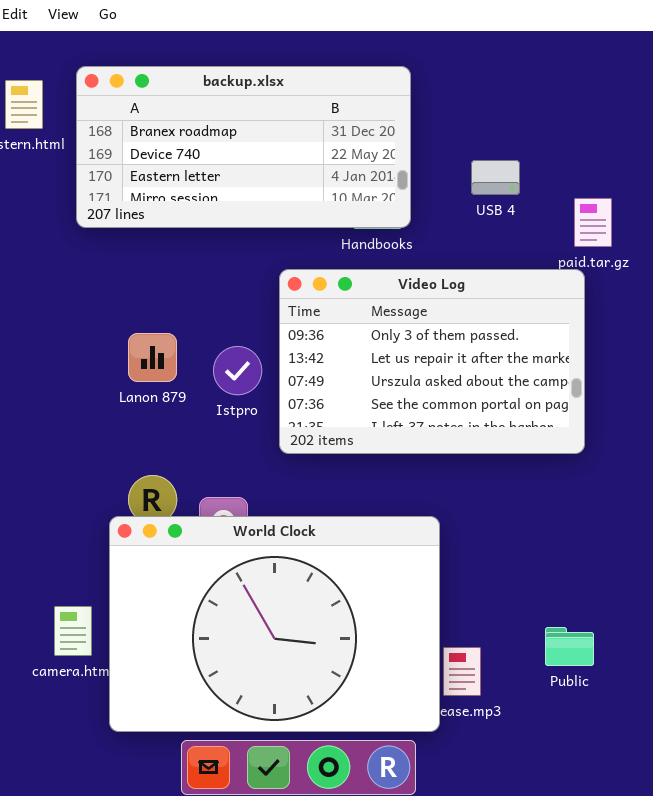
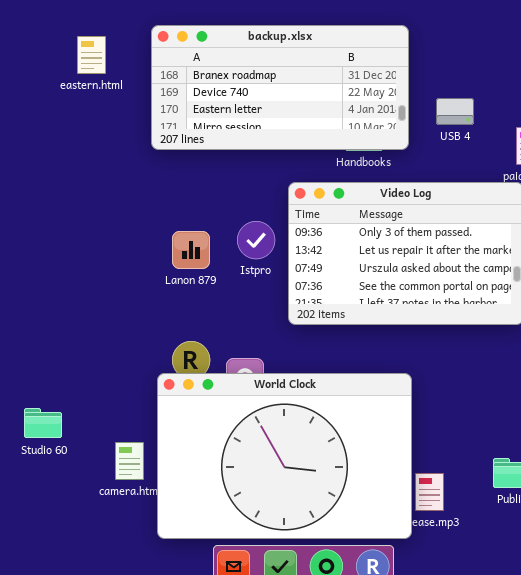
backup.xlsx: [76,66,411,228] -> [151,25,409,150], moved
Istpro: [213,346,262,395] -> [237,221,275,259], moved

